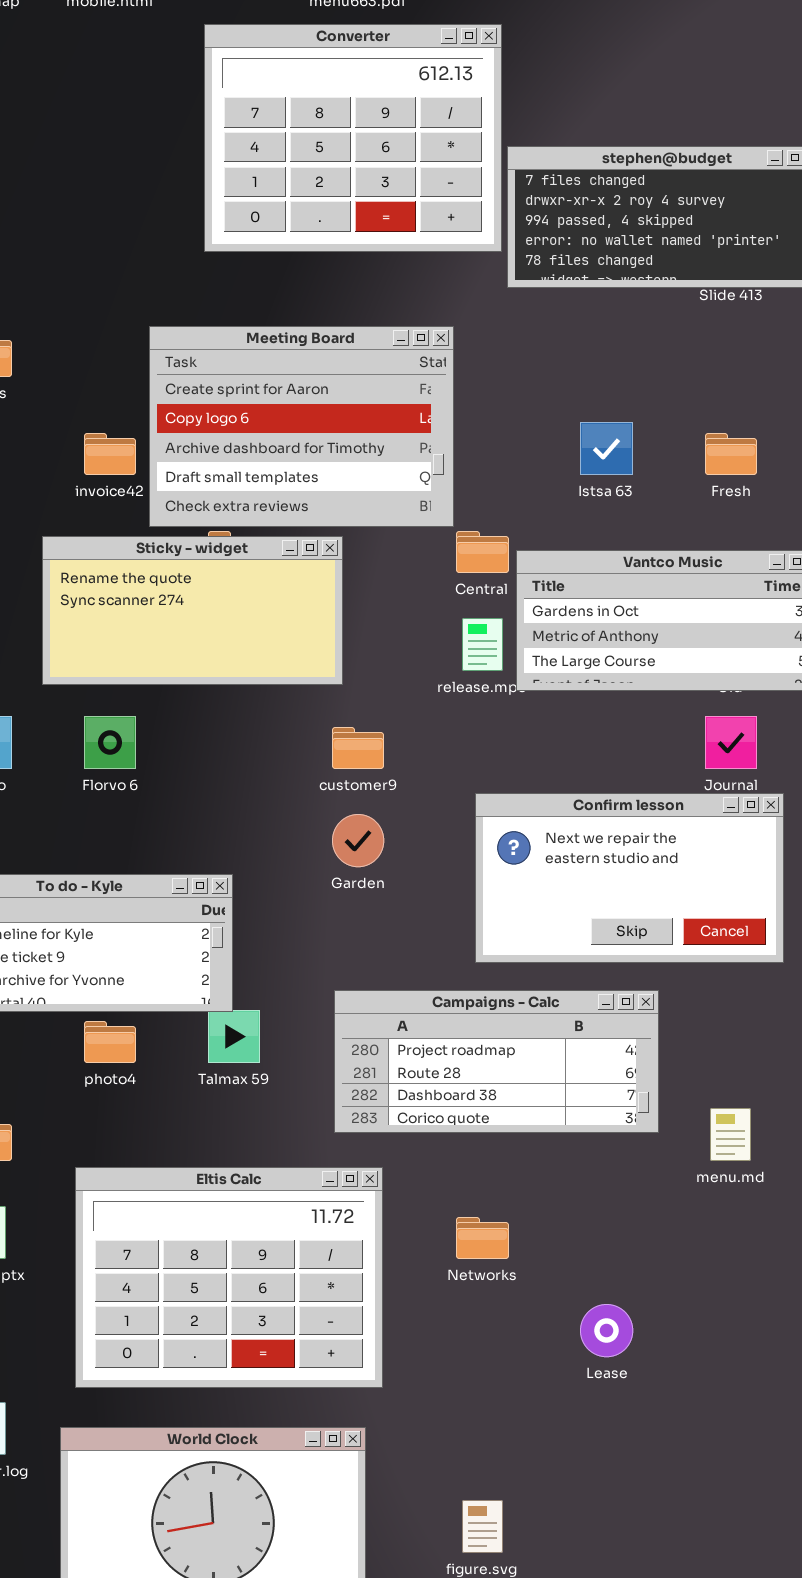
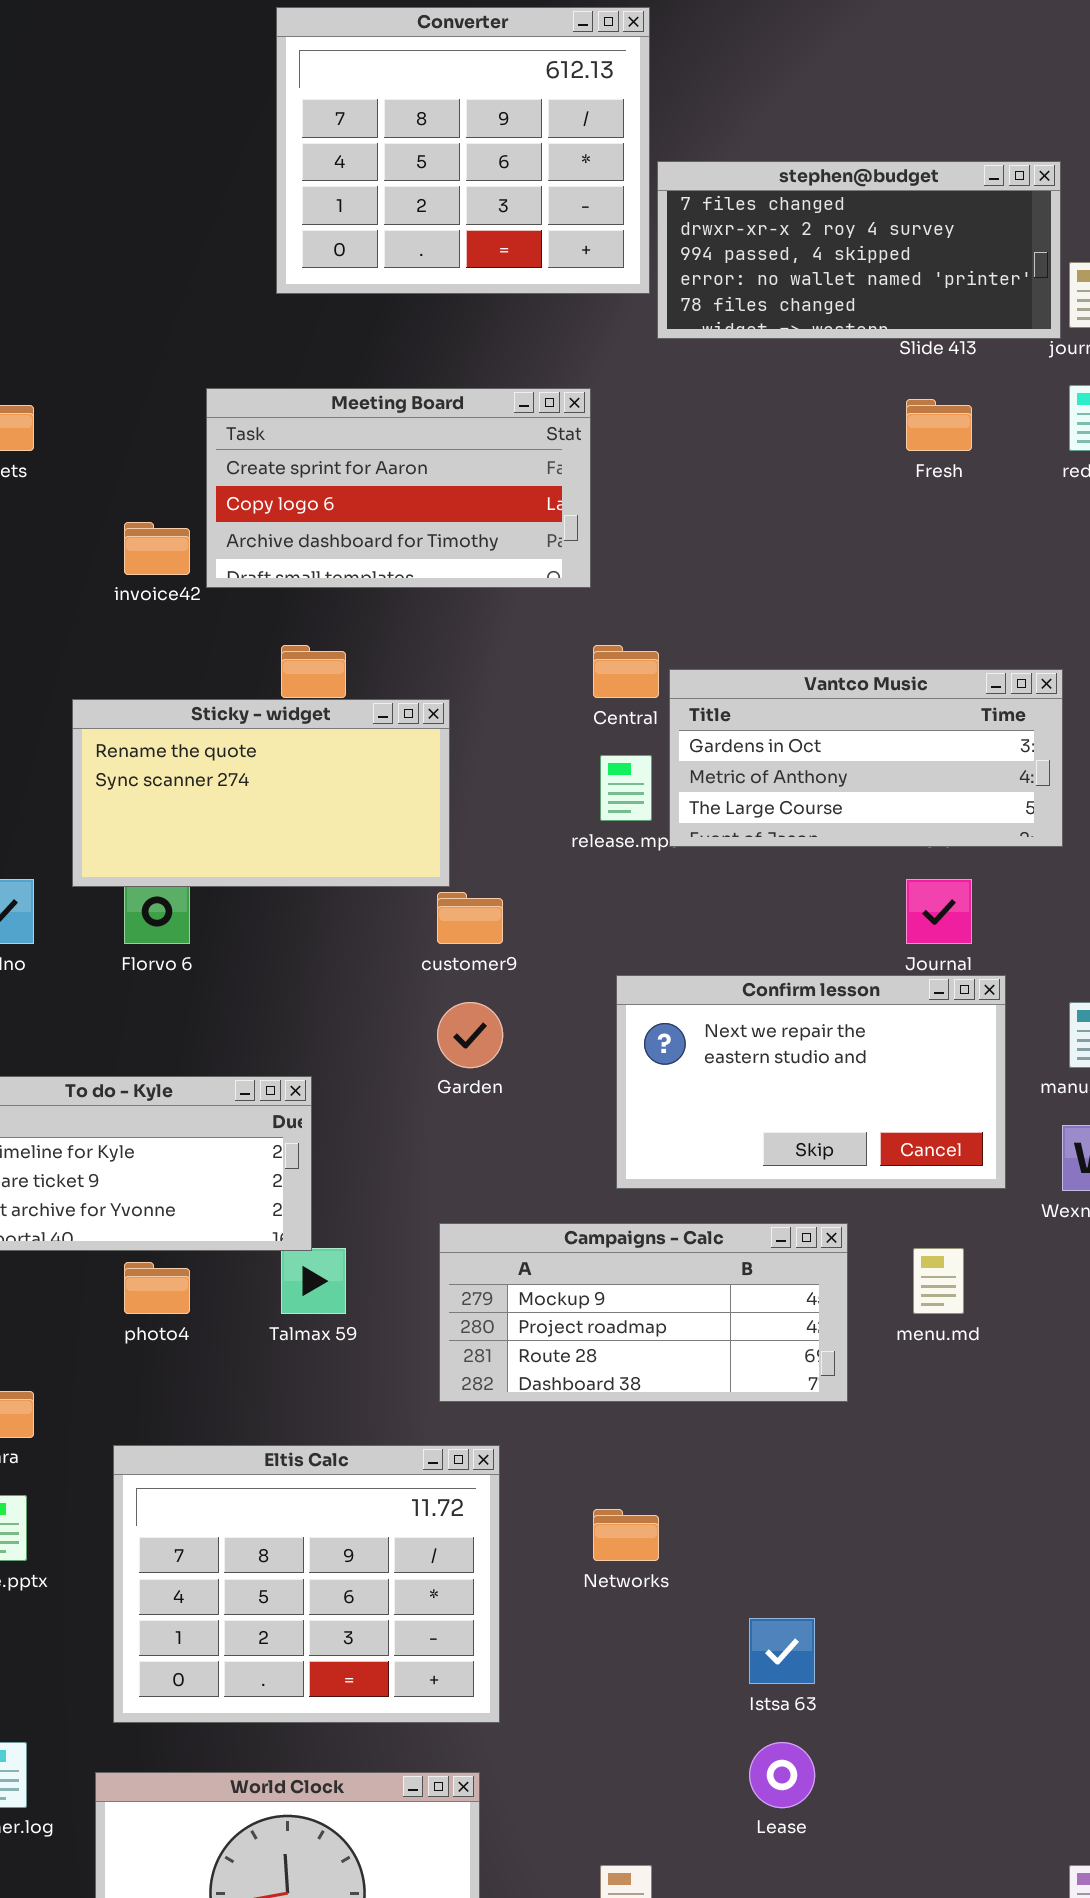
Meeting Board: [149,326,454,527] -> [206,388,591,588], resized
Istsa 63: [580,422,633,475] -> [749,1618,815,1684], moved
Fresh: [705,433,757,475] -> [906,399,972,451], moved
Sticky - widget: [42,536,343,685] -> [72,699,450,887], moved
Campaigns - Calc: [334,990,659,1133] -> [439,1223,848,1402], scrolled up 1 row
menu.md: [710,1108,751,1161] -> [913,1248,964,1314], moved
Lease: [580,1304,633,1357] -> [749,1742,815,1808], moved

